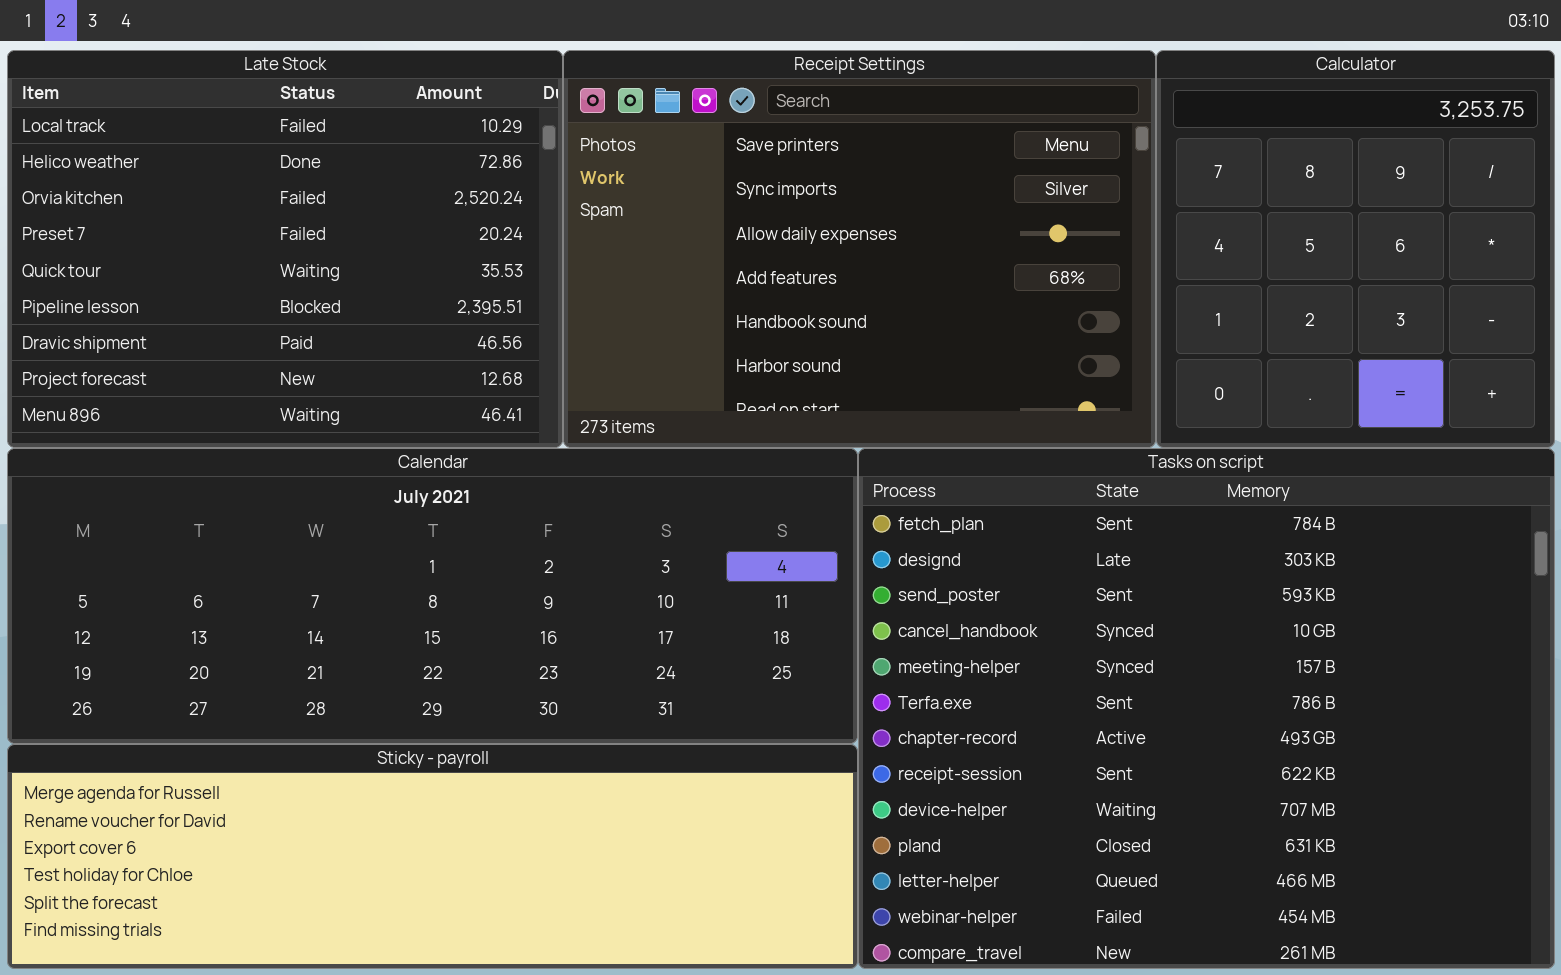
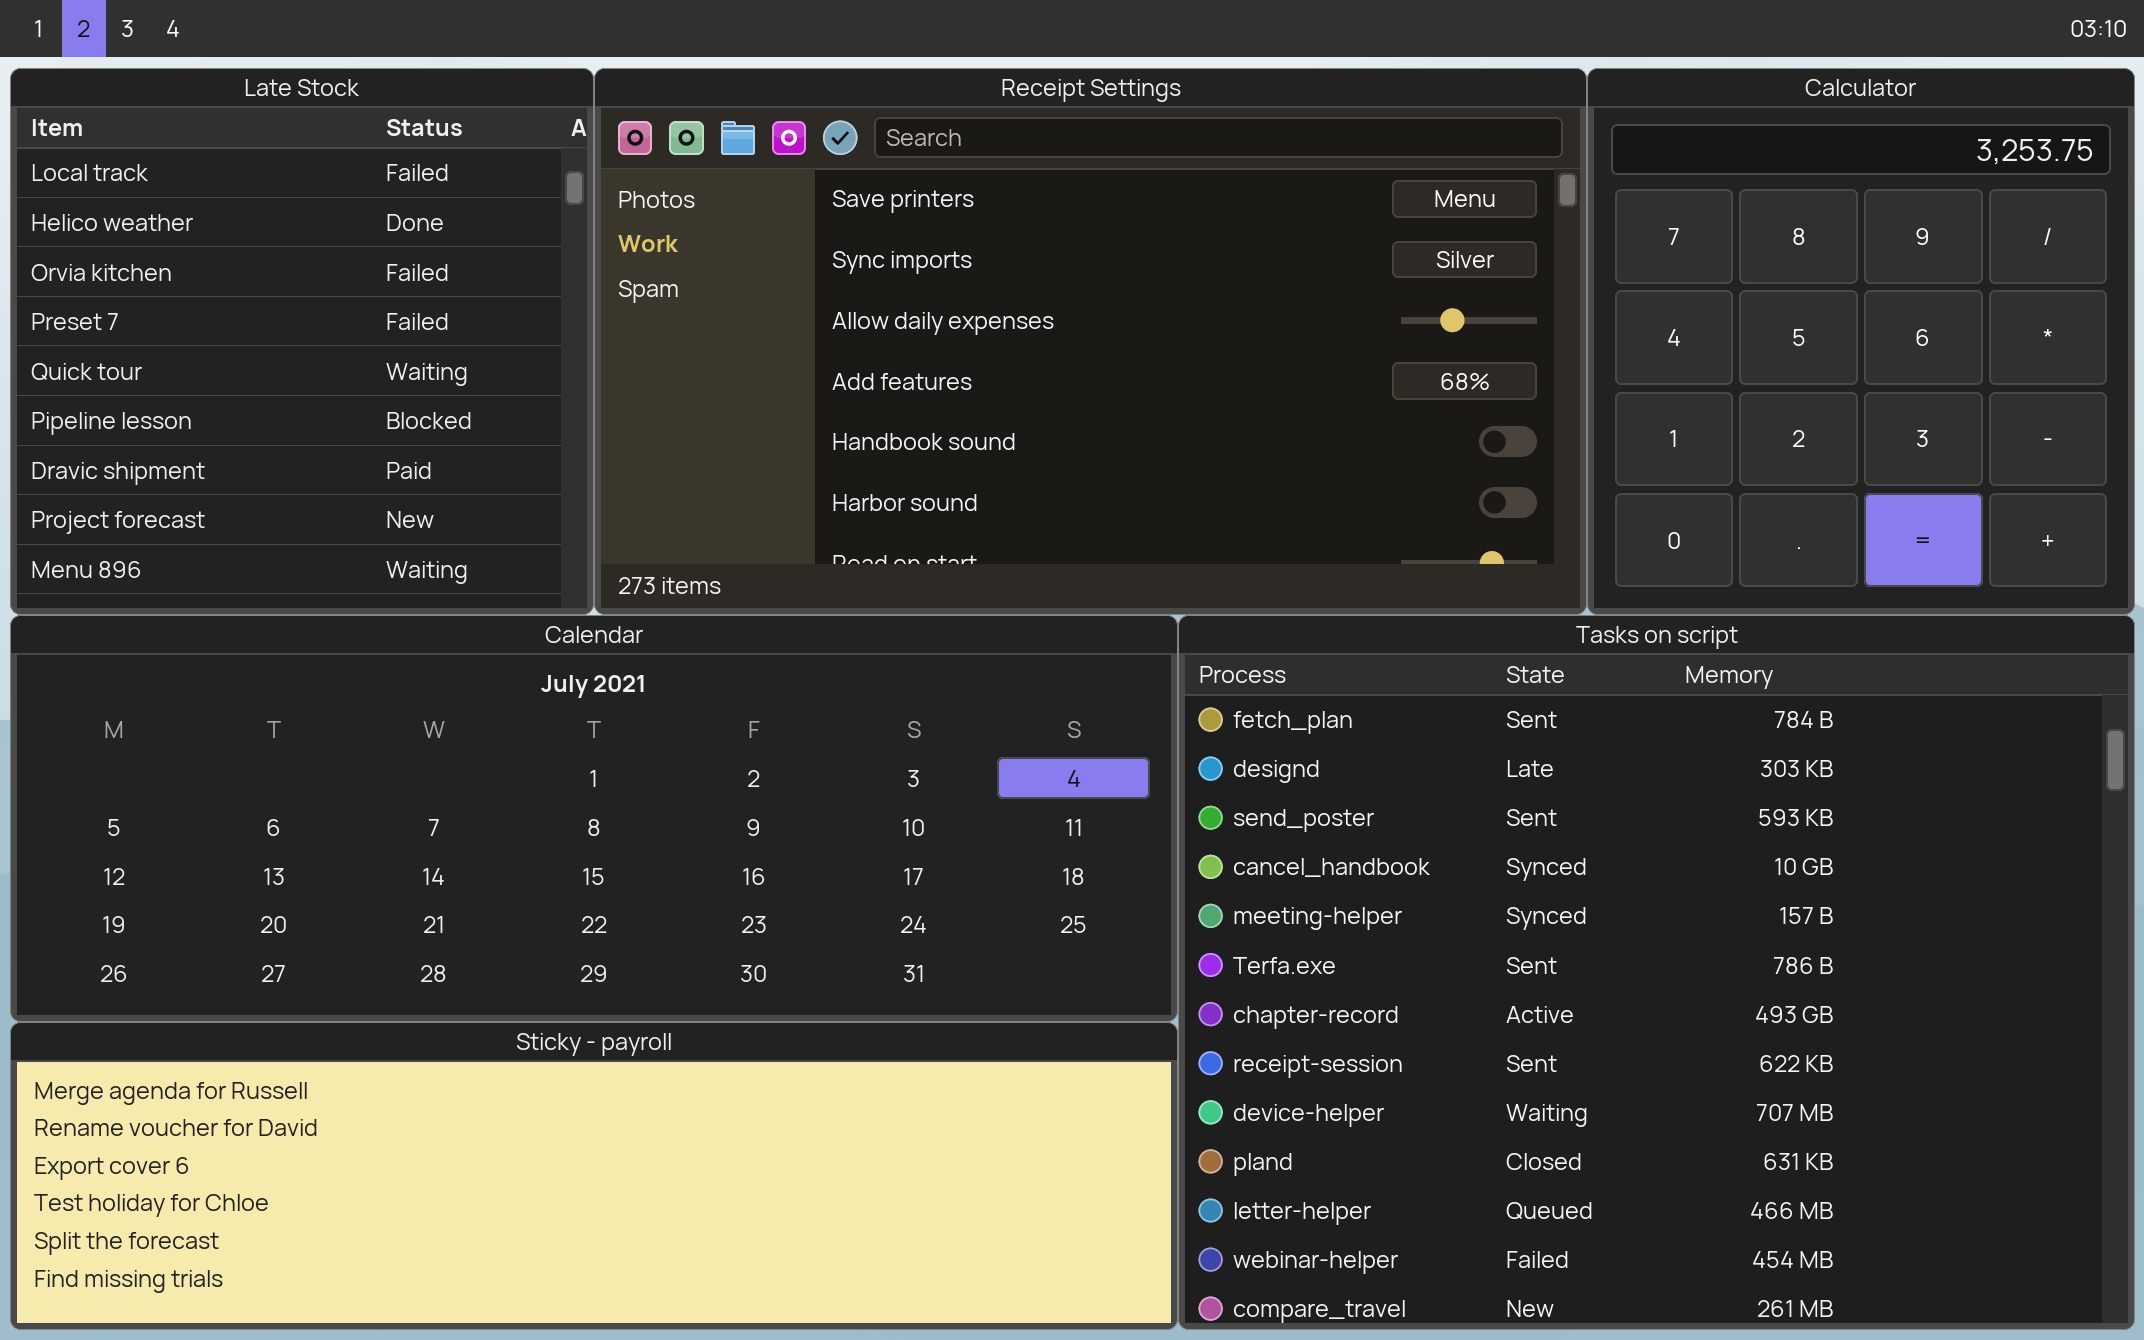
Late Stock: [7,50,563,448] -> [10,68,594,615], resized
Receipt Settings: [563,50,1156,448] -> [594,68,1587,615], resized

